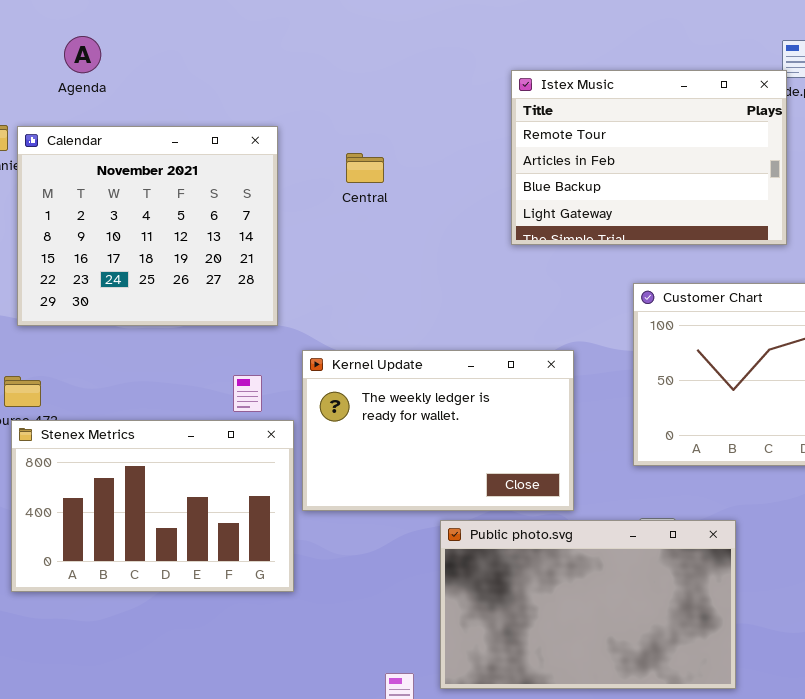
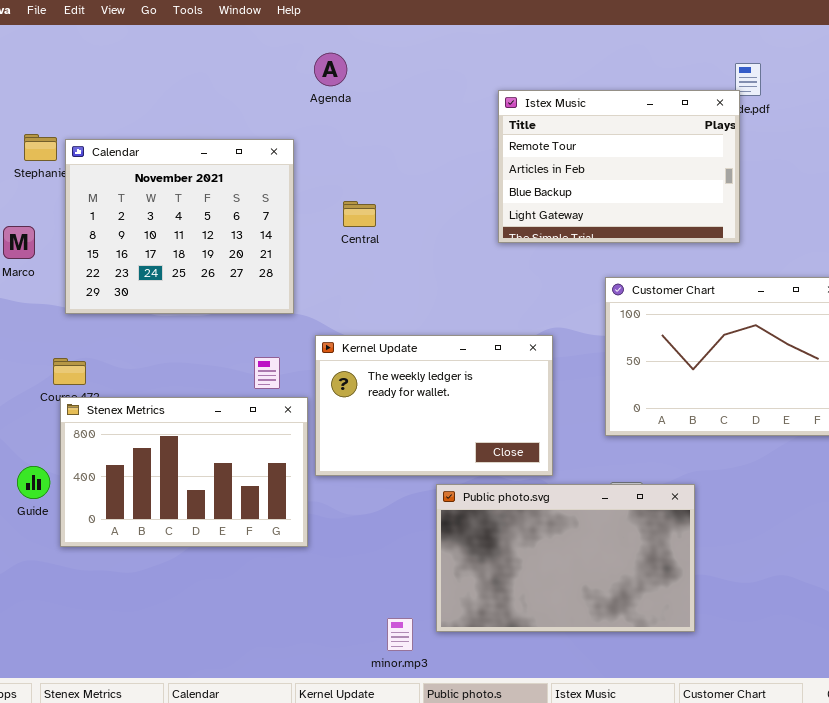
Agenda: [64,36,101,73] -> [314,53,347,86], moved
Central: [346,153,384,183] -> [343,201,376,227], moved

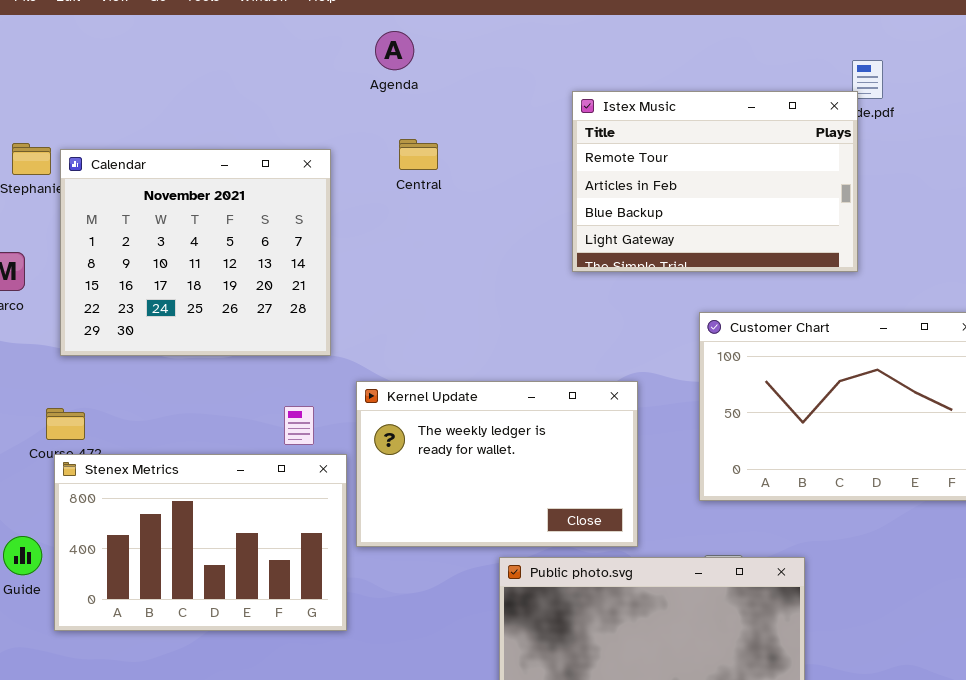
Agenda: [314,53,347,86] -> [375,31,414,70], moved
Central: [343,201,376,227] -> [399,139,438,170], moved

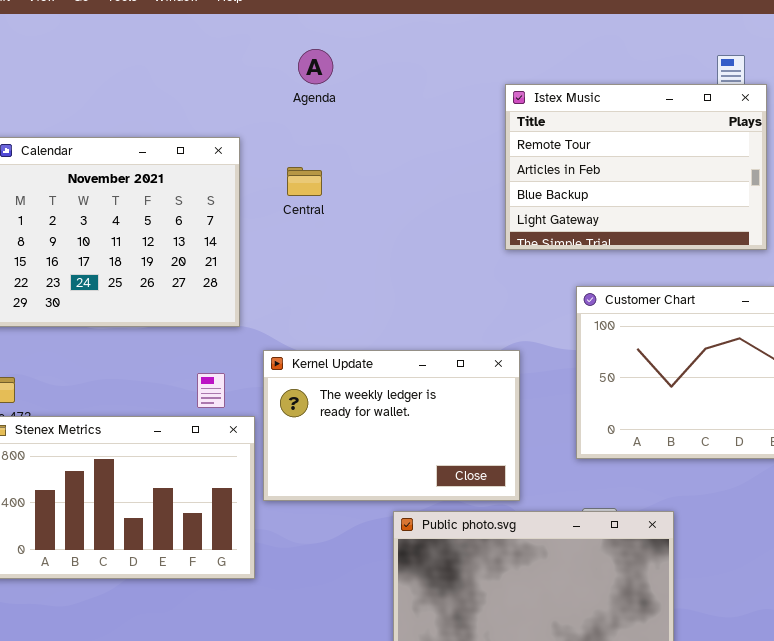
Agenda: [375,31,414,70] -> [298,49,333,84], moved
Istex Music: [572,91,858,272] -> [505,84,767,250], moved
Central: [399,139,438,170] -> [287,167,322,196], moved

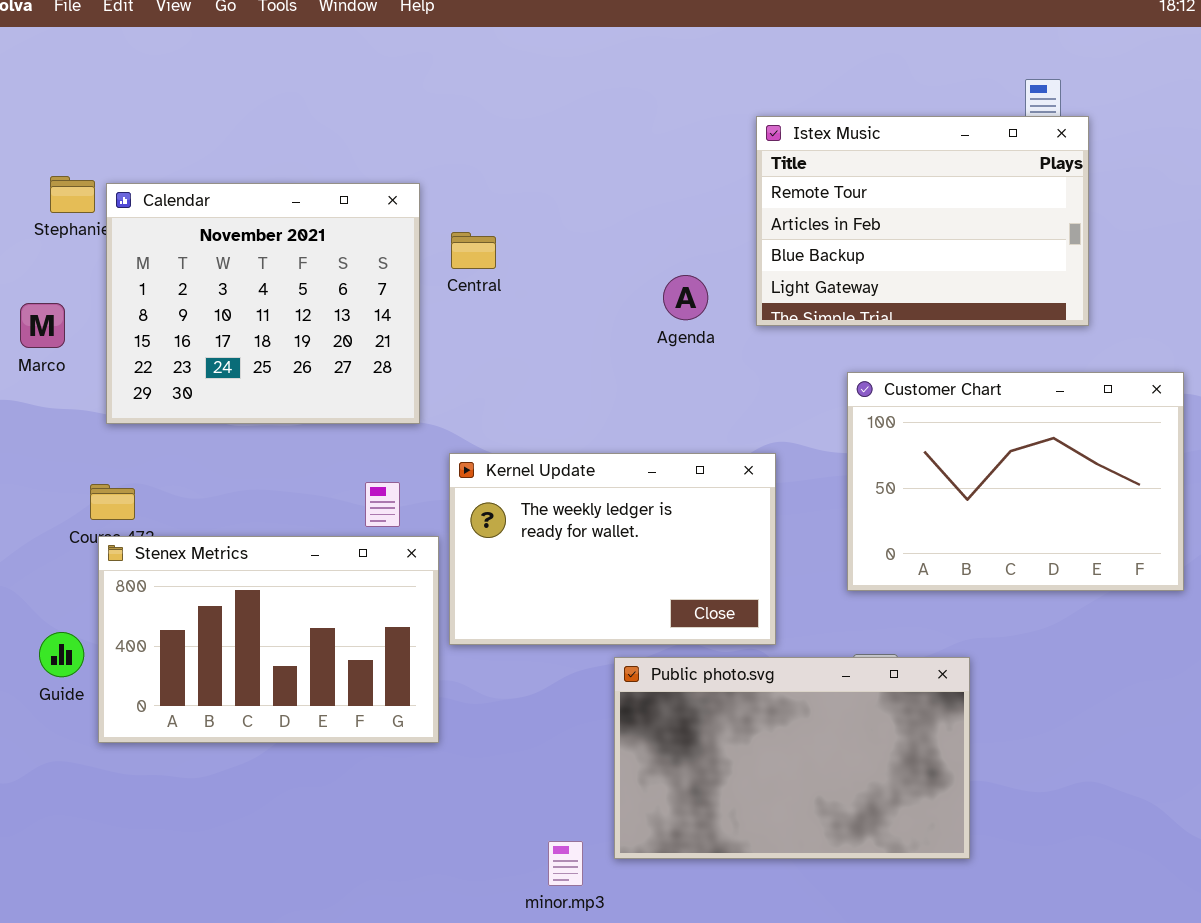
Agenda: [298,49,333,84] -> [663,275,708,320], moved
Central: [287,167,322,196] -> [451,232,496,269], moved

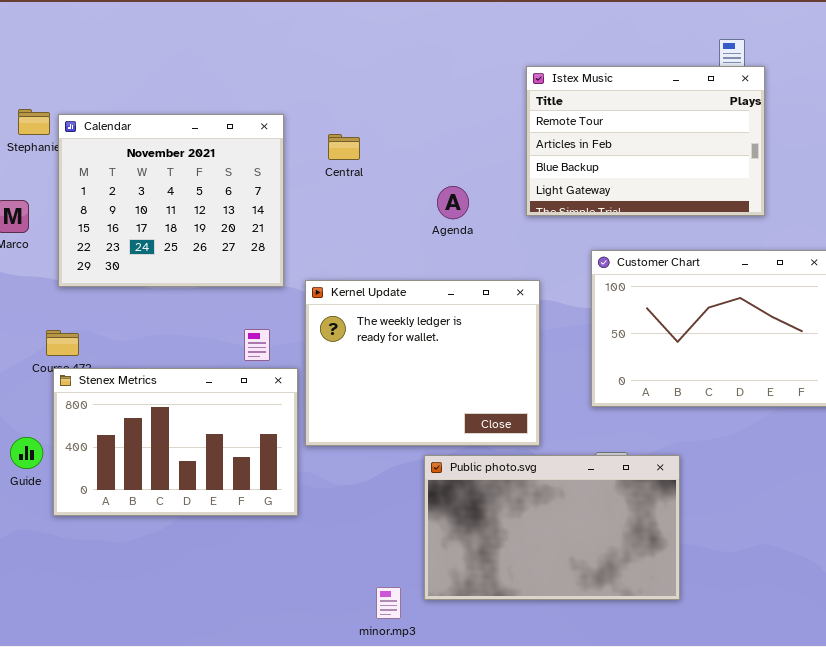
Central: [451,232,496,269] -> [328,134,360,160], moved
Agenda: [663,275,708,320] -> [437,186,469,219], moved
Kernel Update: [449,453,776,645] -> [305,280,540,446], resized

